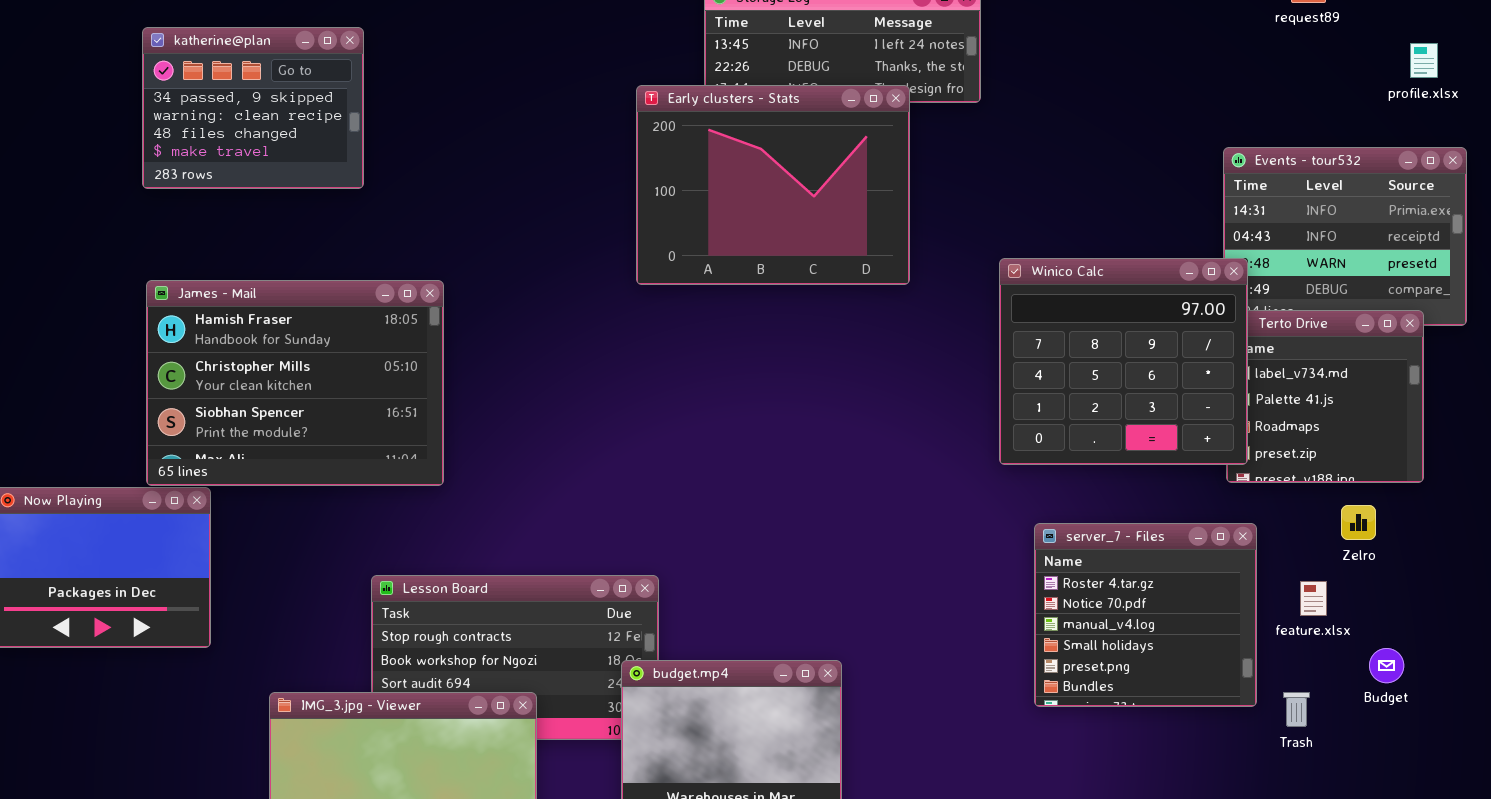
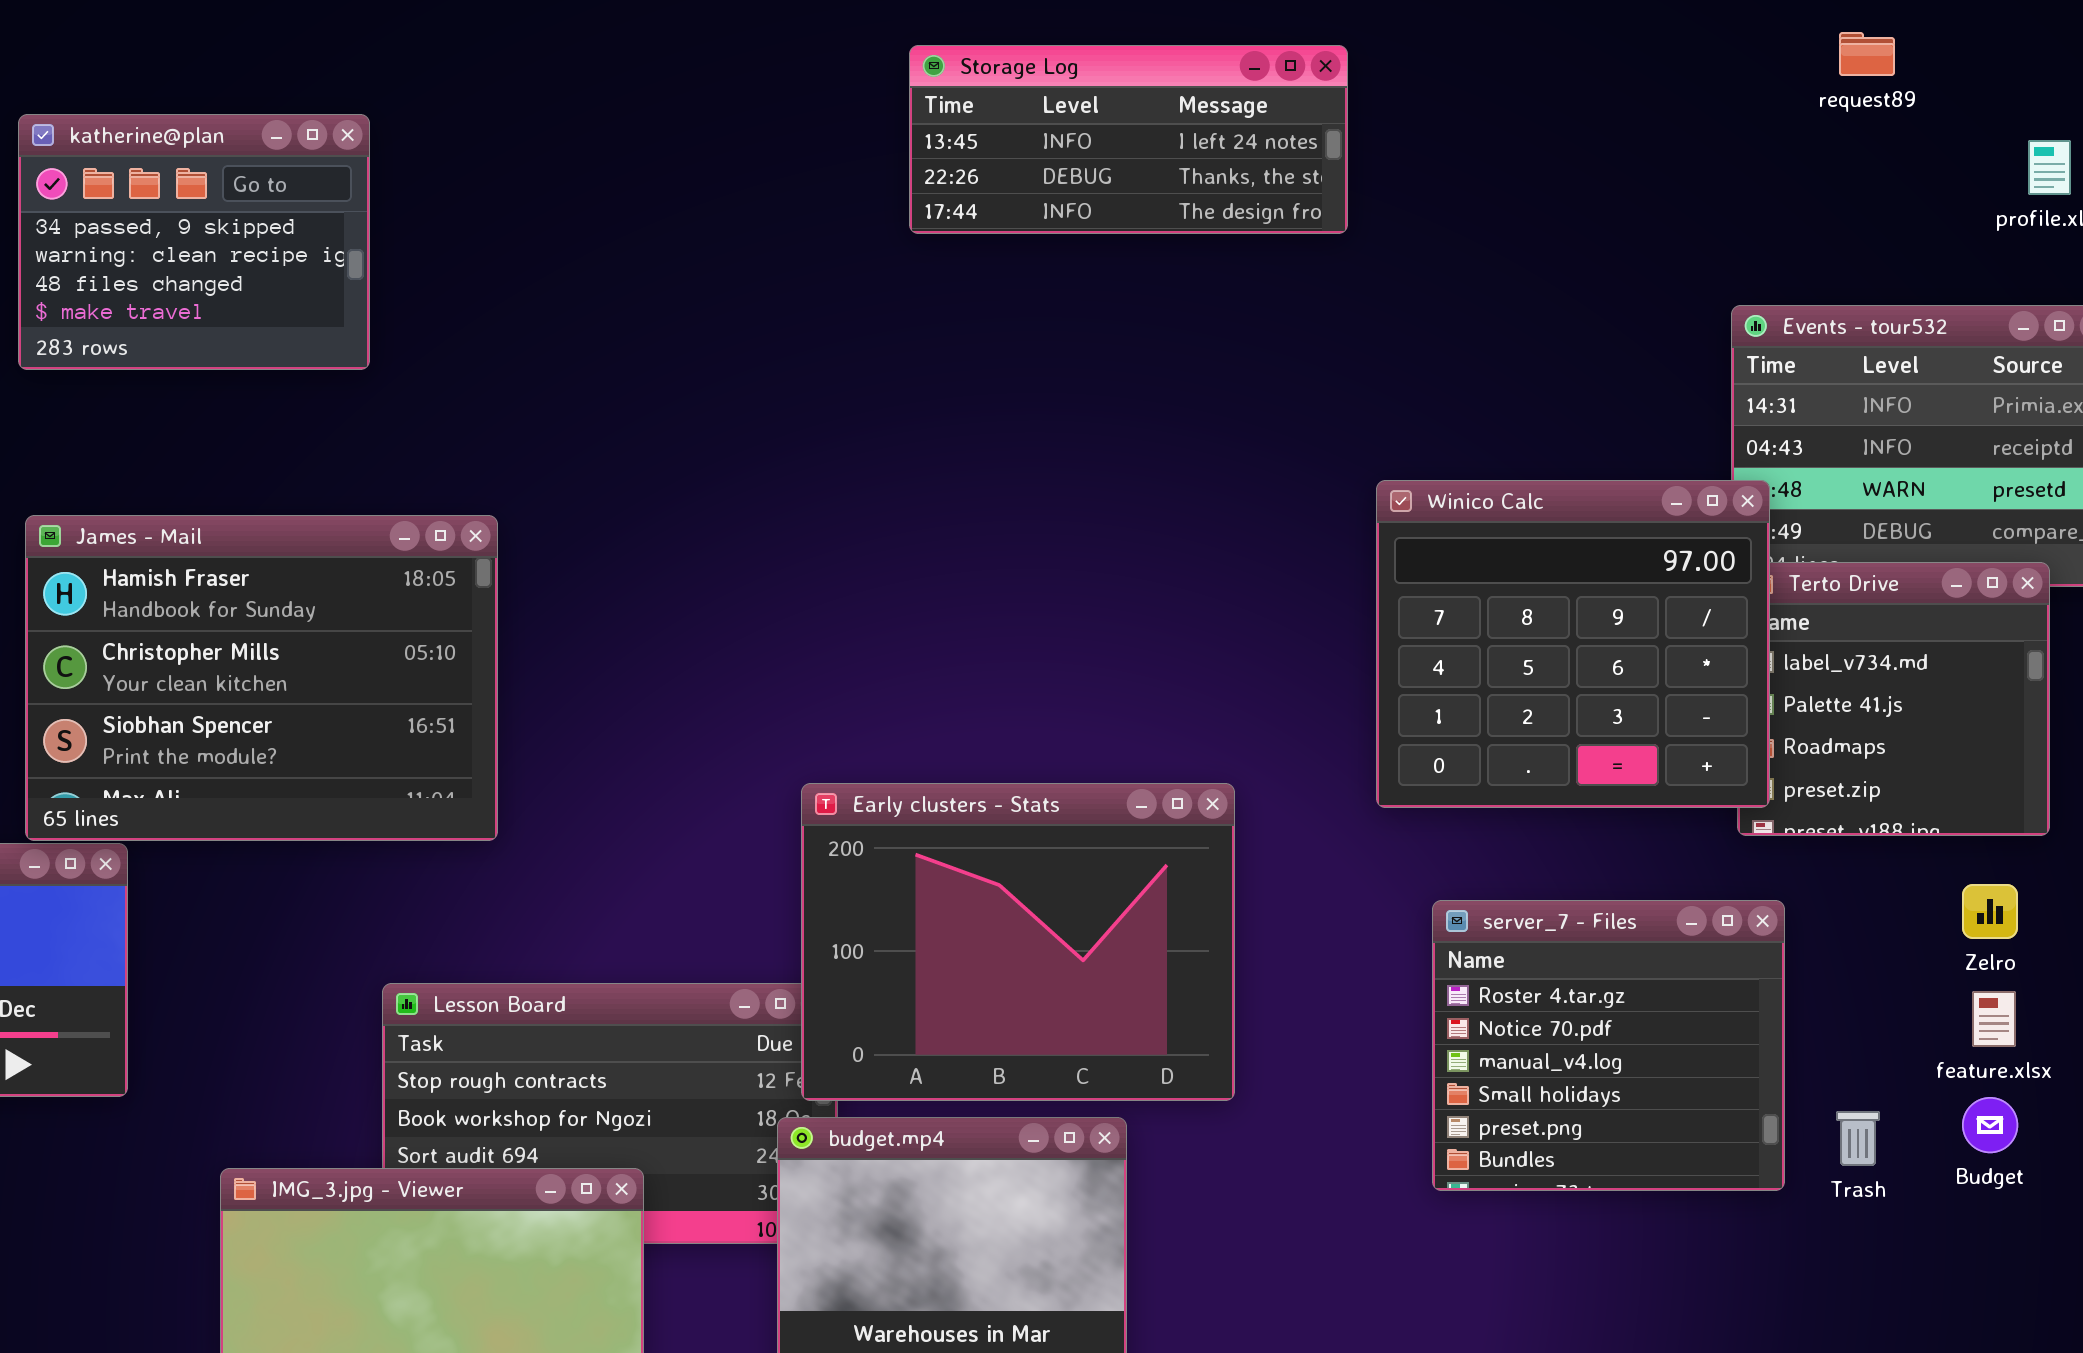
Early clusters - Stats: [636,85,910,285] -> [801,783,1235,1101], moved
Zelro: [1341,505,1376,540] -> [1962,884,2018,939], moved
feature.xlsx: [1300,581,1327,616] -> [1972,991,2016,1047], moved
Trash: [1283,692,1310,727] -> [1836,1111,1880,1166], moved

